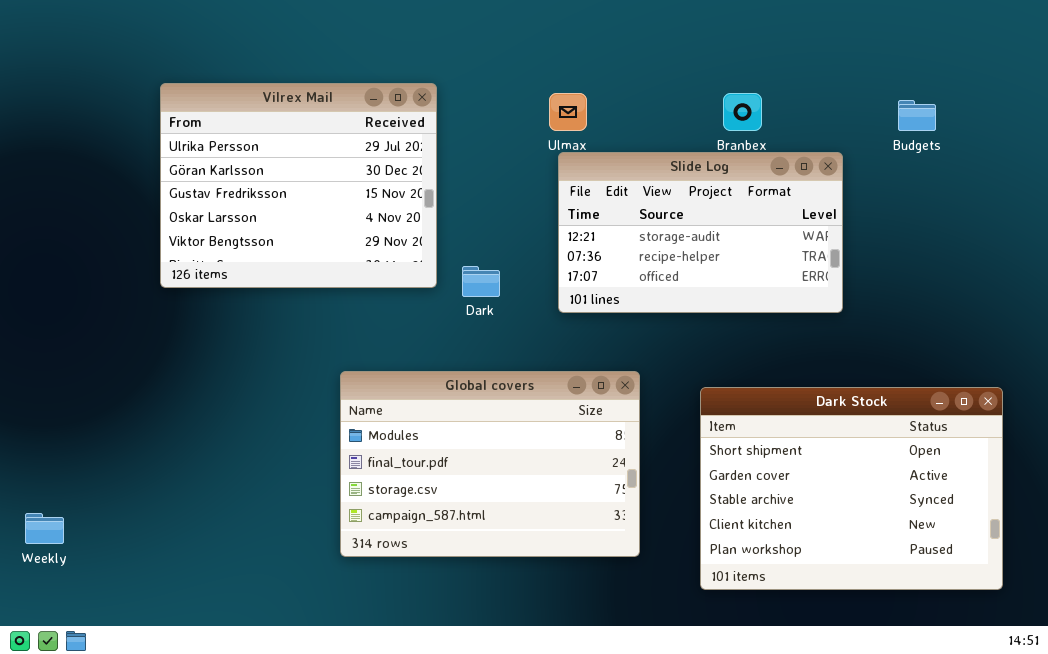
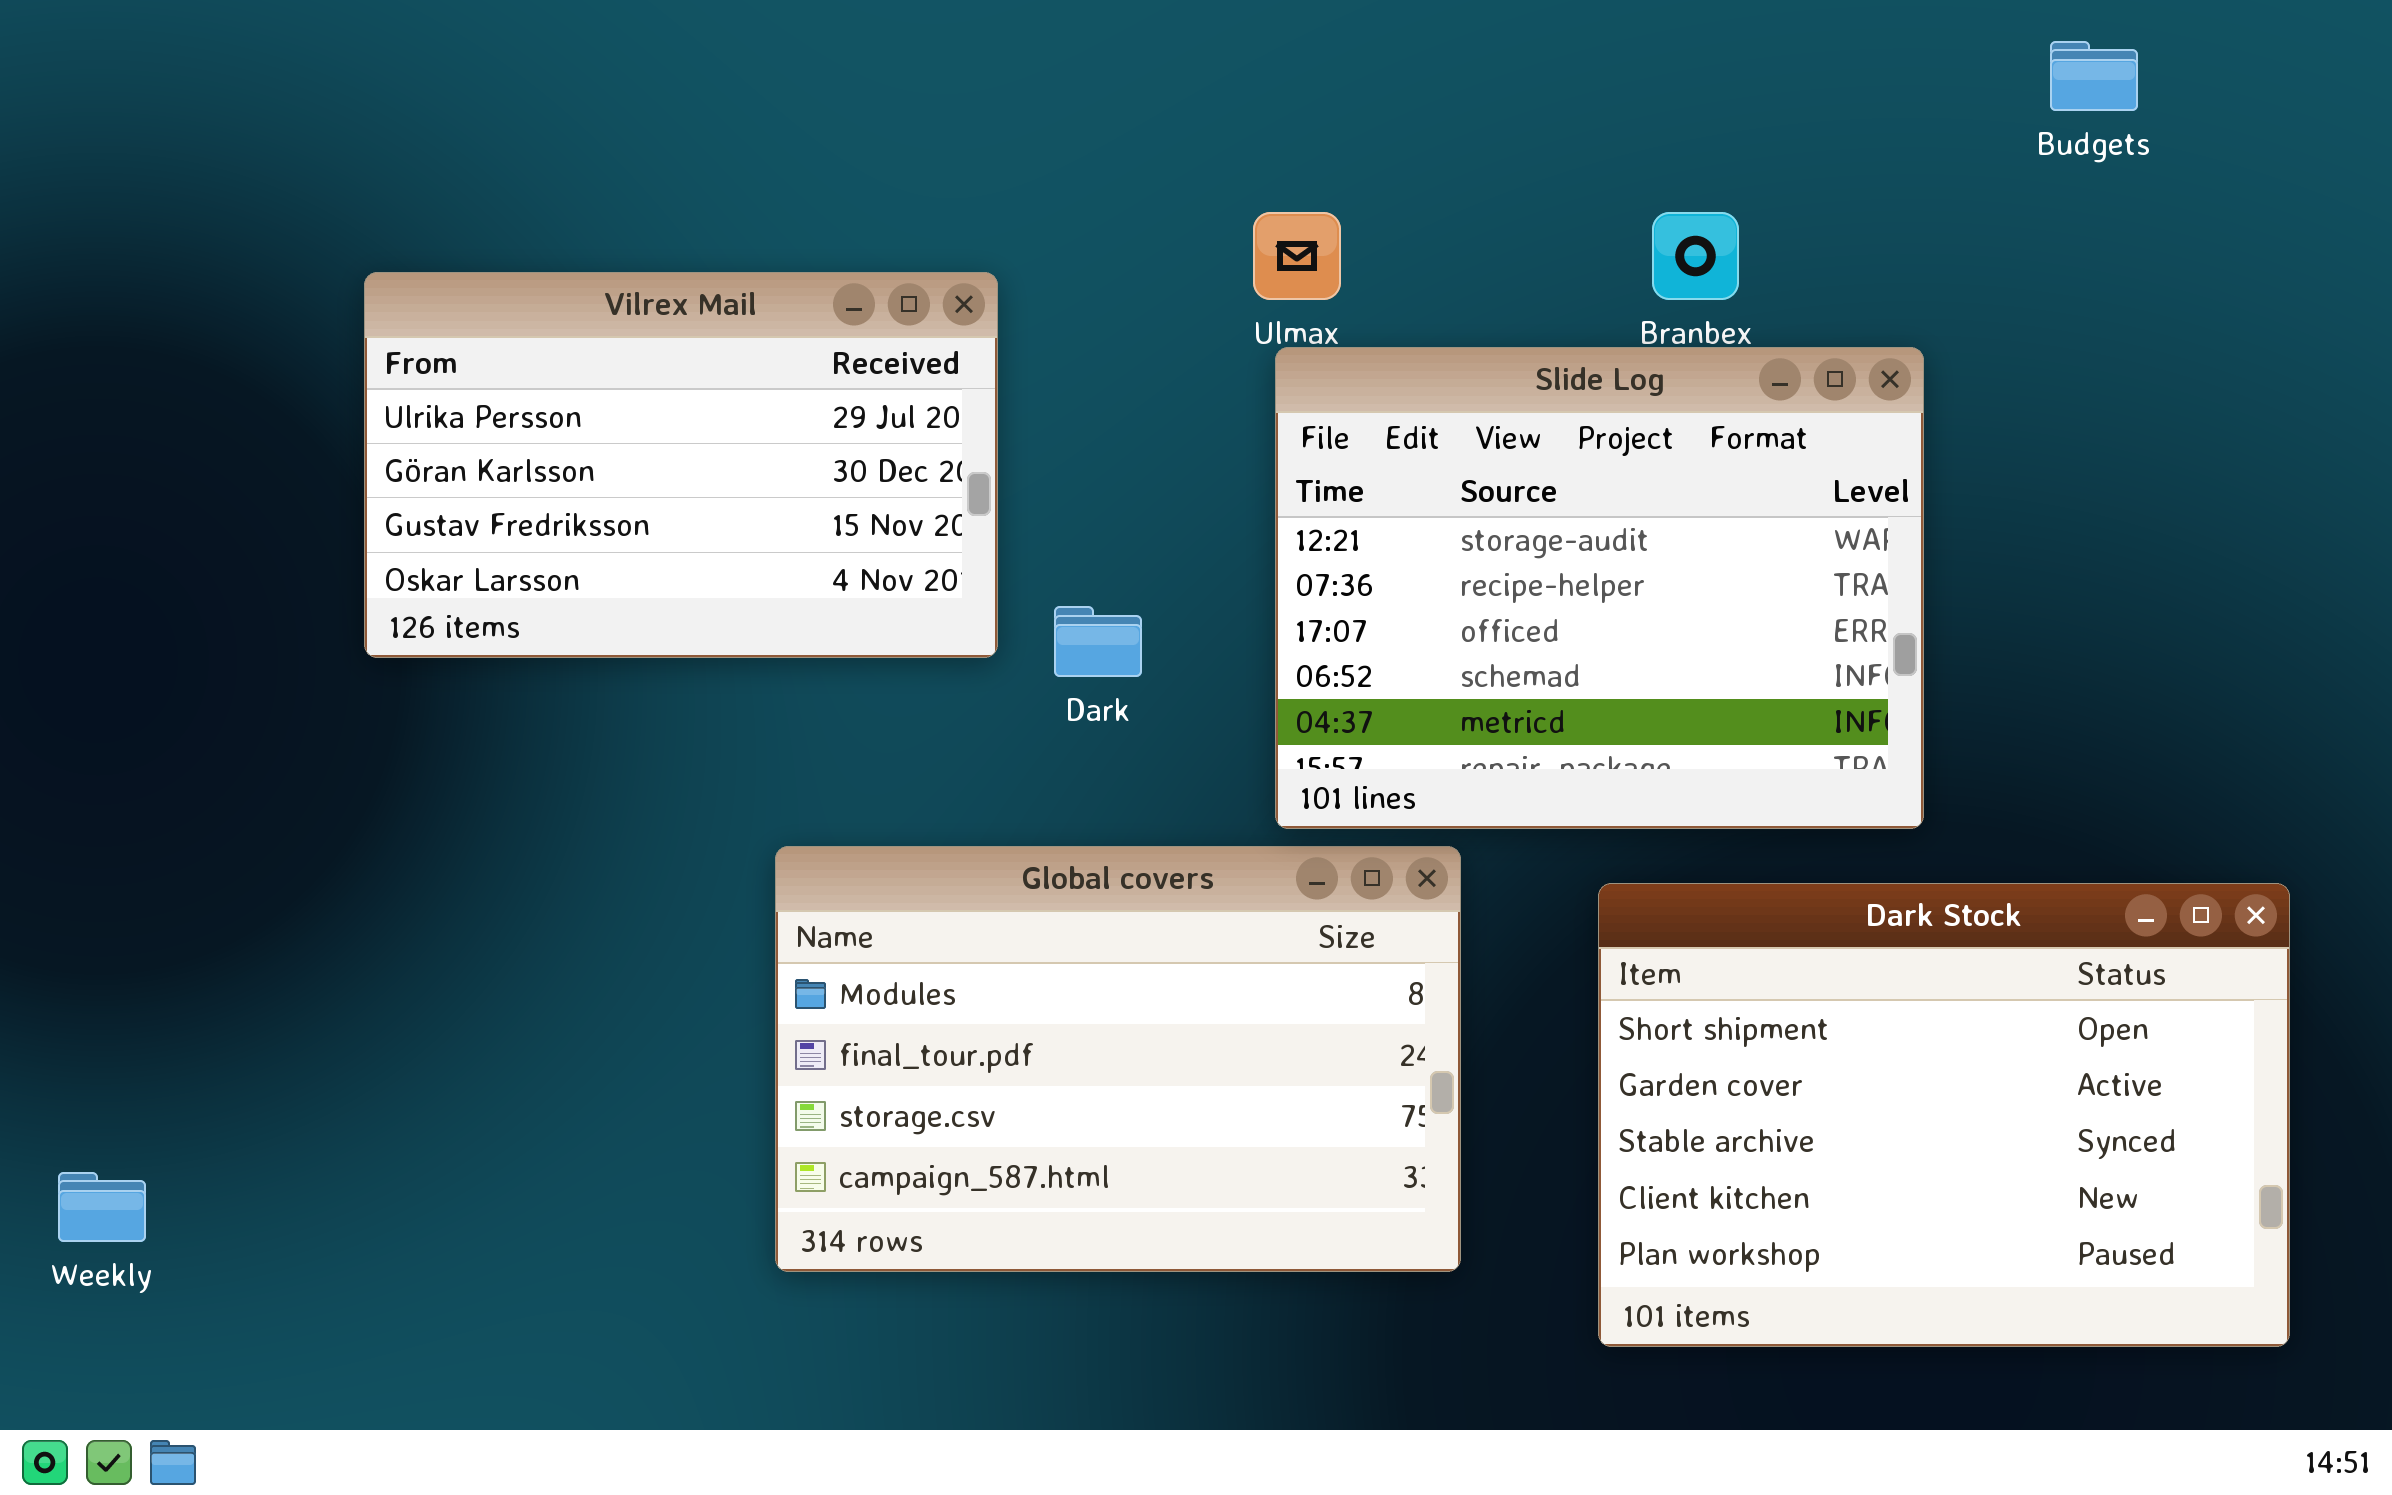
Vilrex Mail: [160,83,437,288] -> [364,272,998,658], resized
Budgets: [898,100,936,131] -> [2050,41,2138,111], moved
Slide Log: [558,152,843,313] -> [1275,347,1924,829], resized

